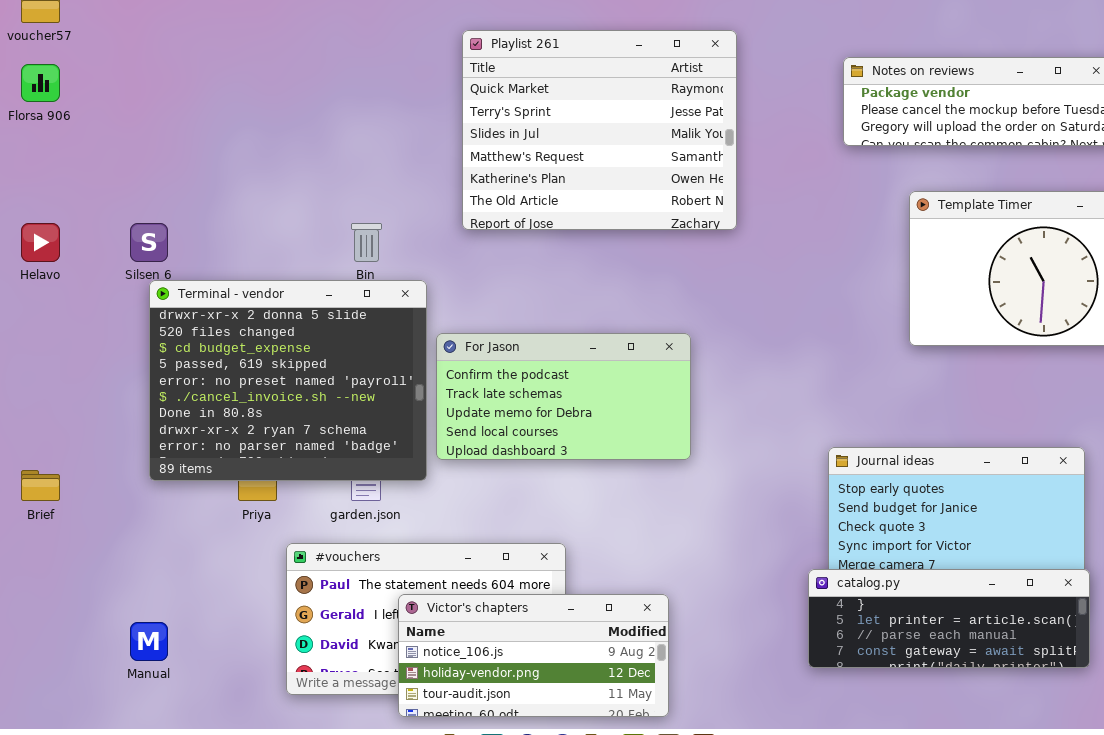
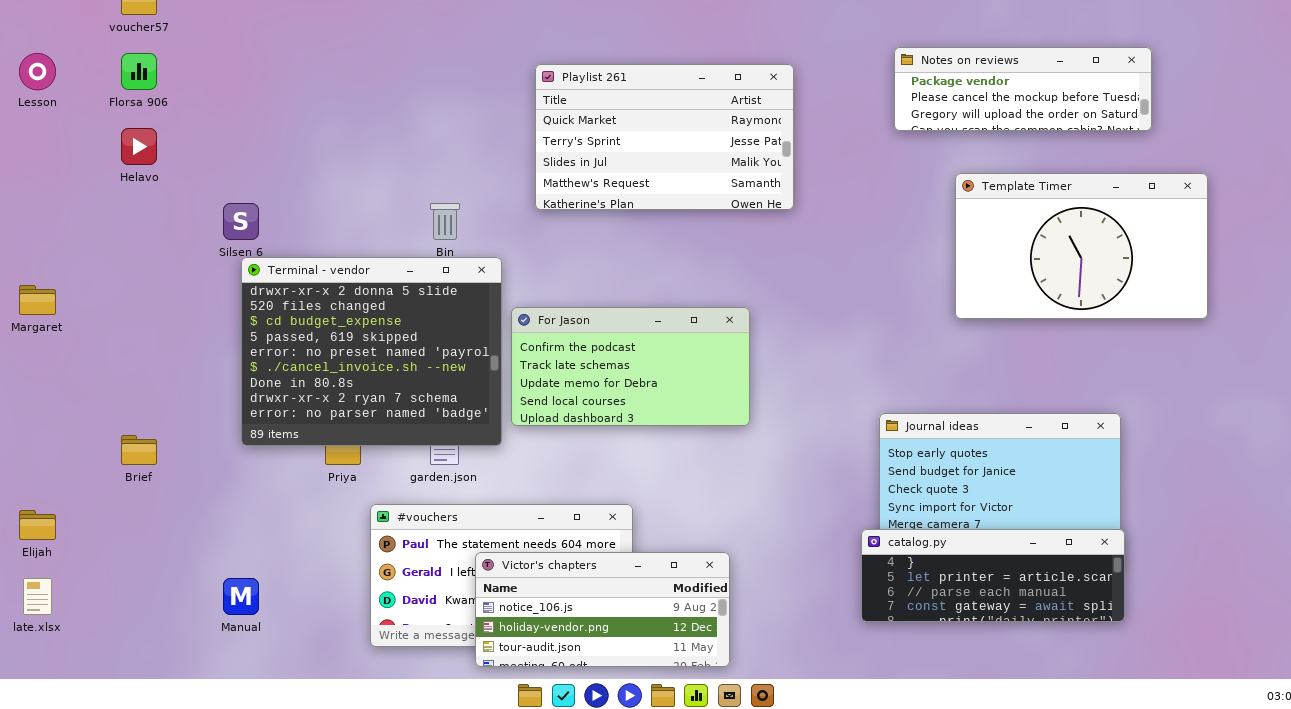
Playlist 261: [462,30,737,230] -> [535,64,794,210], resized
Helavo: [21,223,60,262] -> [121,128,157,165], moved

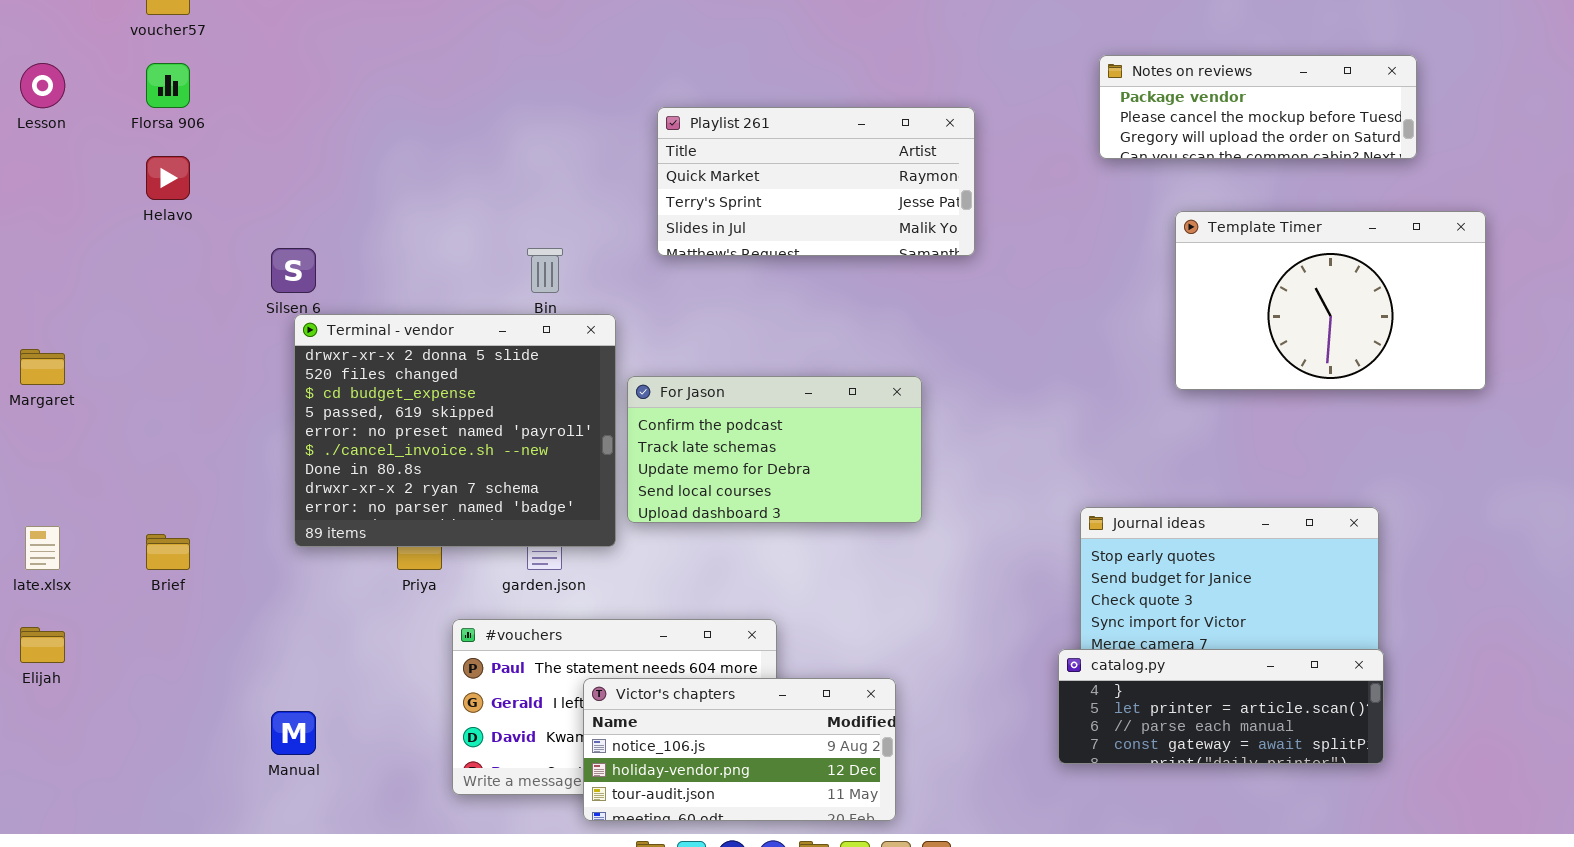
Playlist 261: [535,64,794,210] -> [657,107,975,256], resized
late.xlsx: [23,578,52,615] -> [25,526,60,570], moved

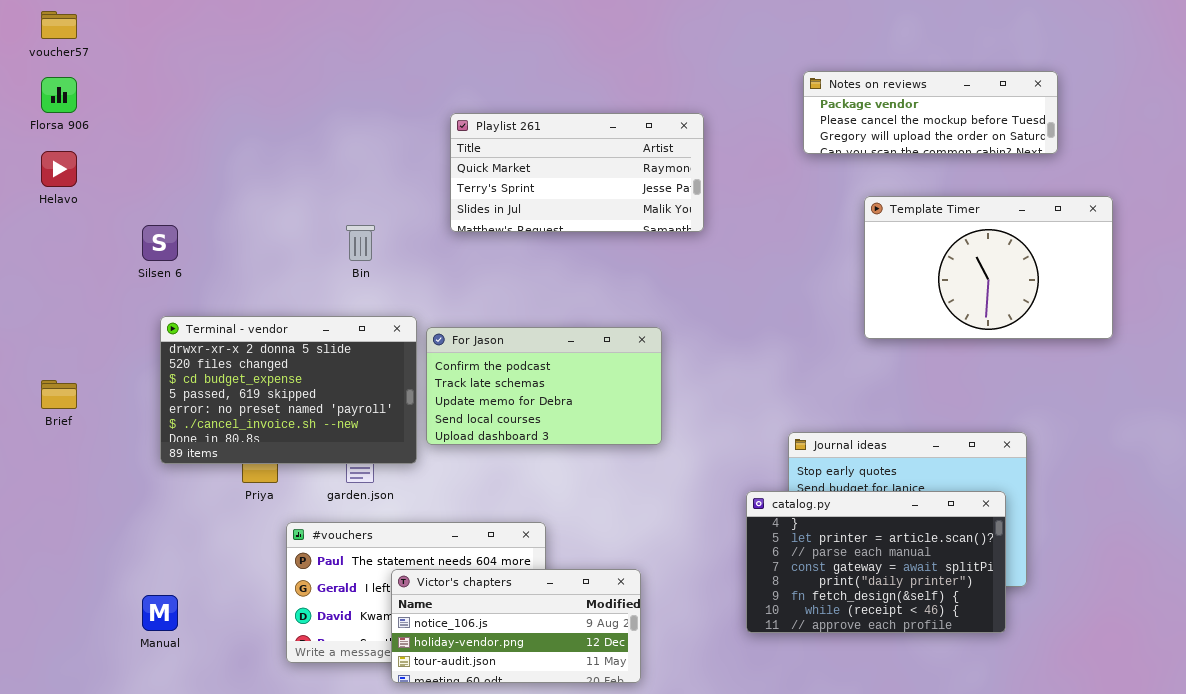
Terminal - vendor: [294,314,616,547] -> [160,316,417,464], resized
Brief: [146,534,190,570] -> [41,380,77,409], moved
catalog.py: [1058,649,1384,764] -> [746,491,1006,633], moved, resized

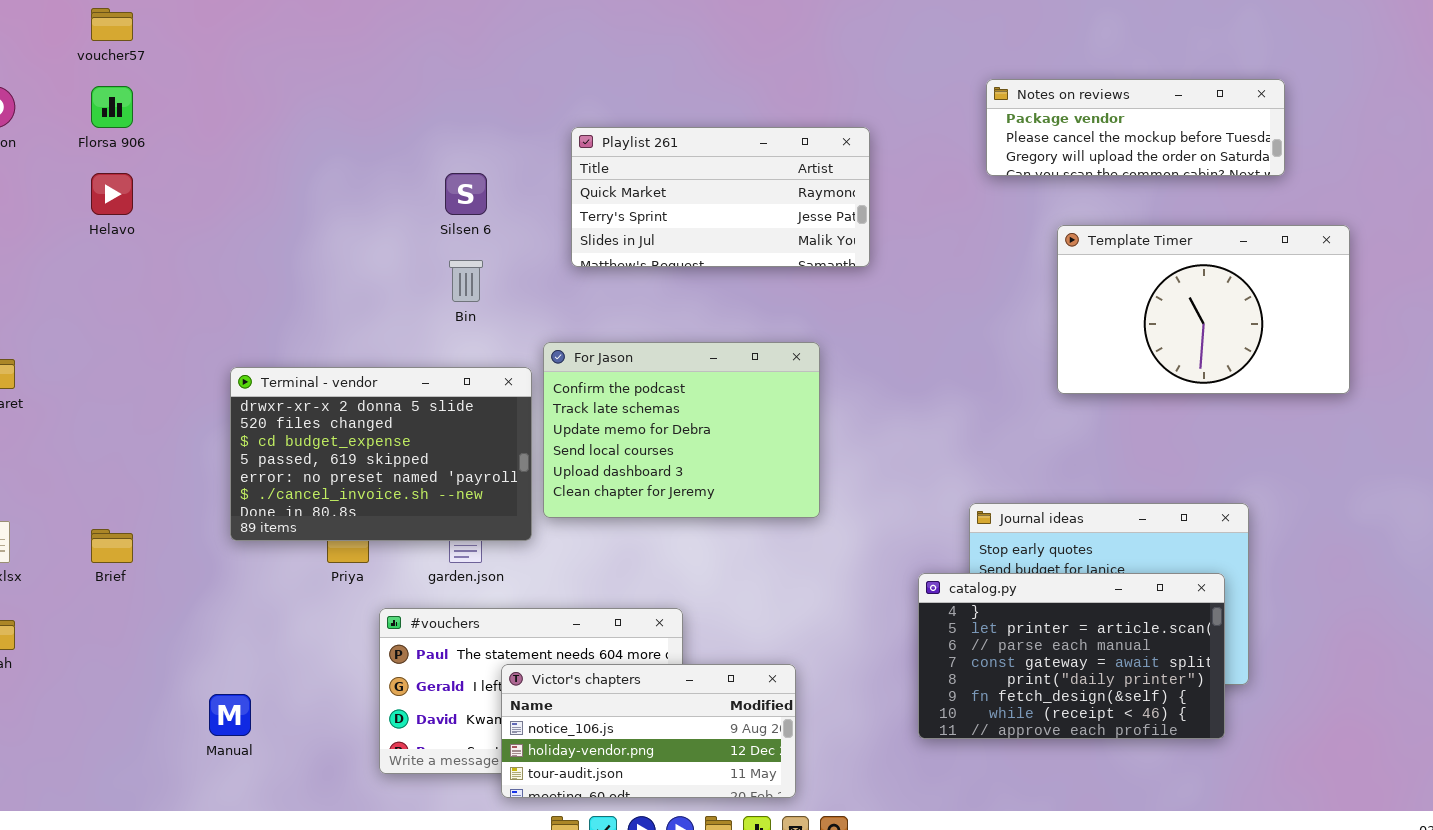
Silsen 6: [142,225,178,261] -> [445,173,487,215], moved
For Jason: [426,327,662,445] -> [543,342,820,518], resized
Brief: [41,380,77,409] -> [91,529,133,563], moved

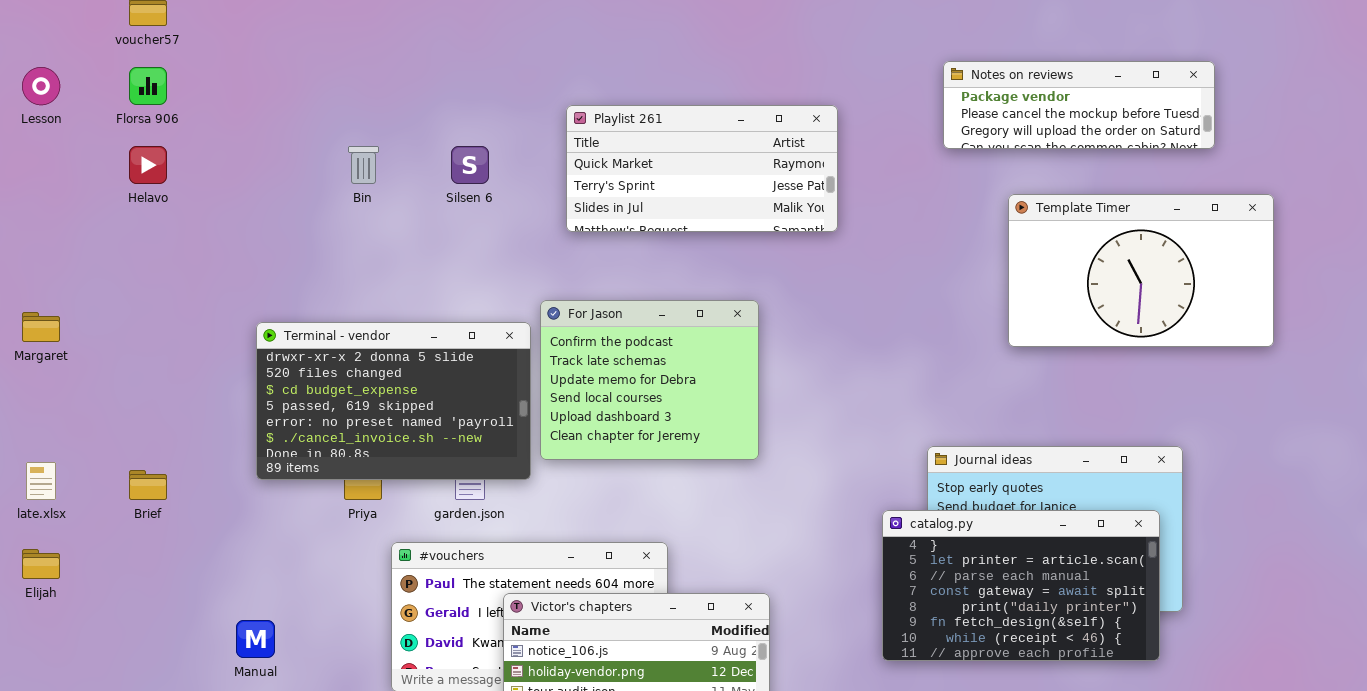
Bin: [449,260,483,302] -> [348,146,379,184], moved
For Jason: [543,342,820,518] -> [540,300,759,460], resized

